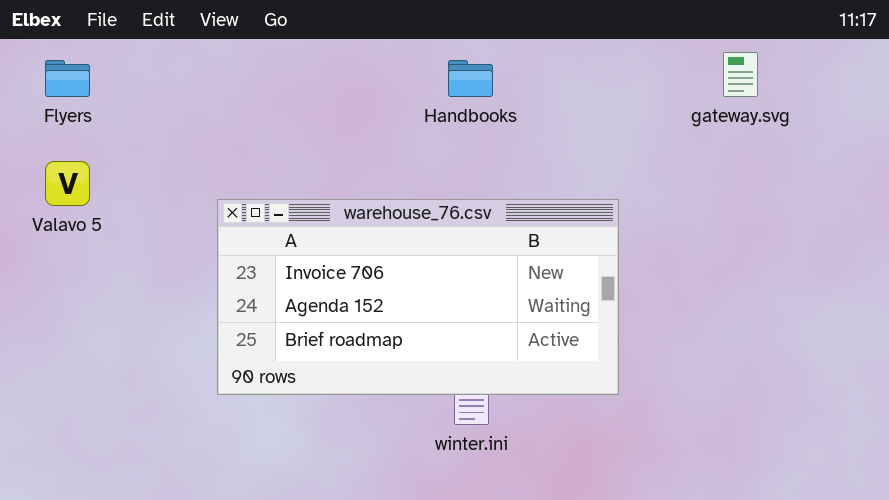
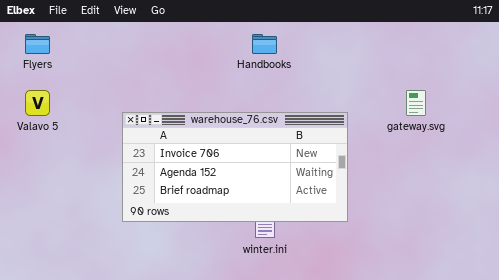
gateway.svg: [723,52,758,97] -> [406,90,426,116], moved

